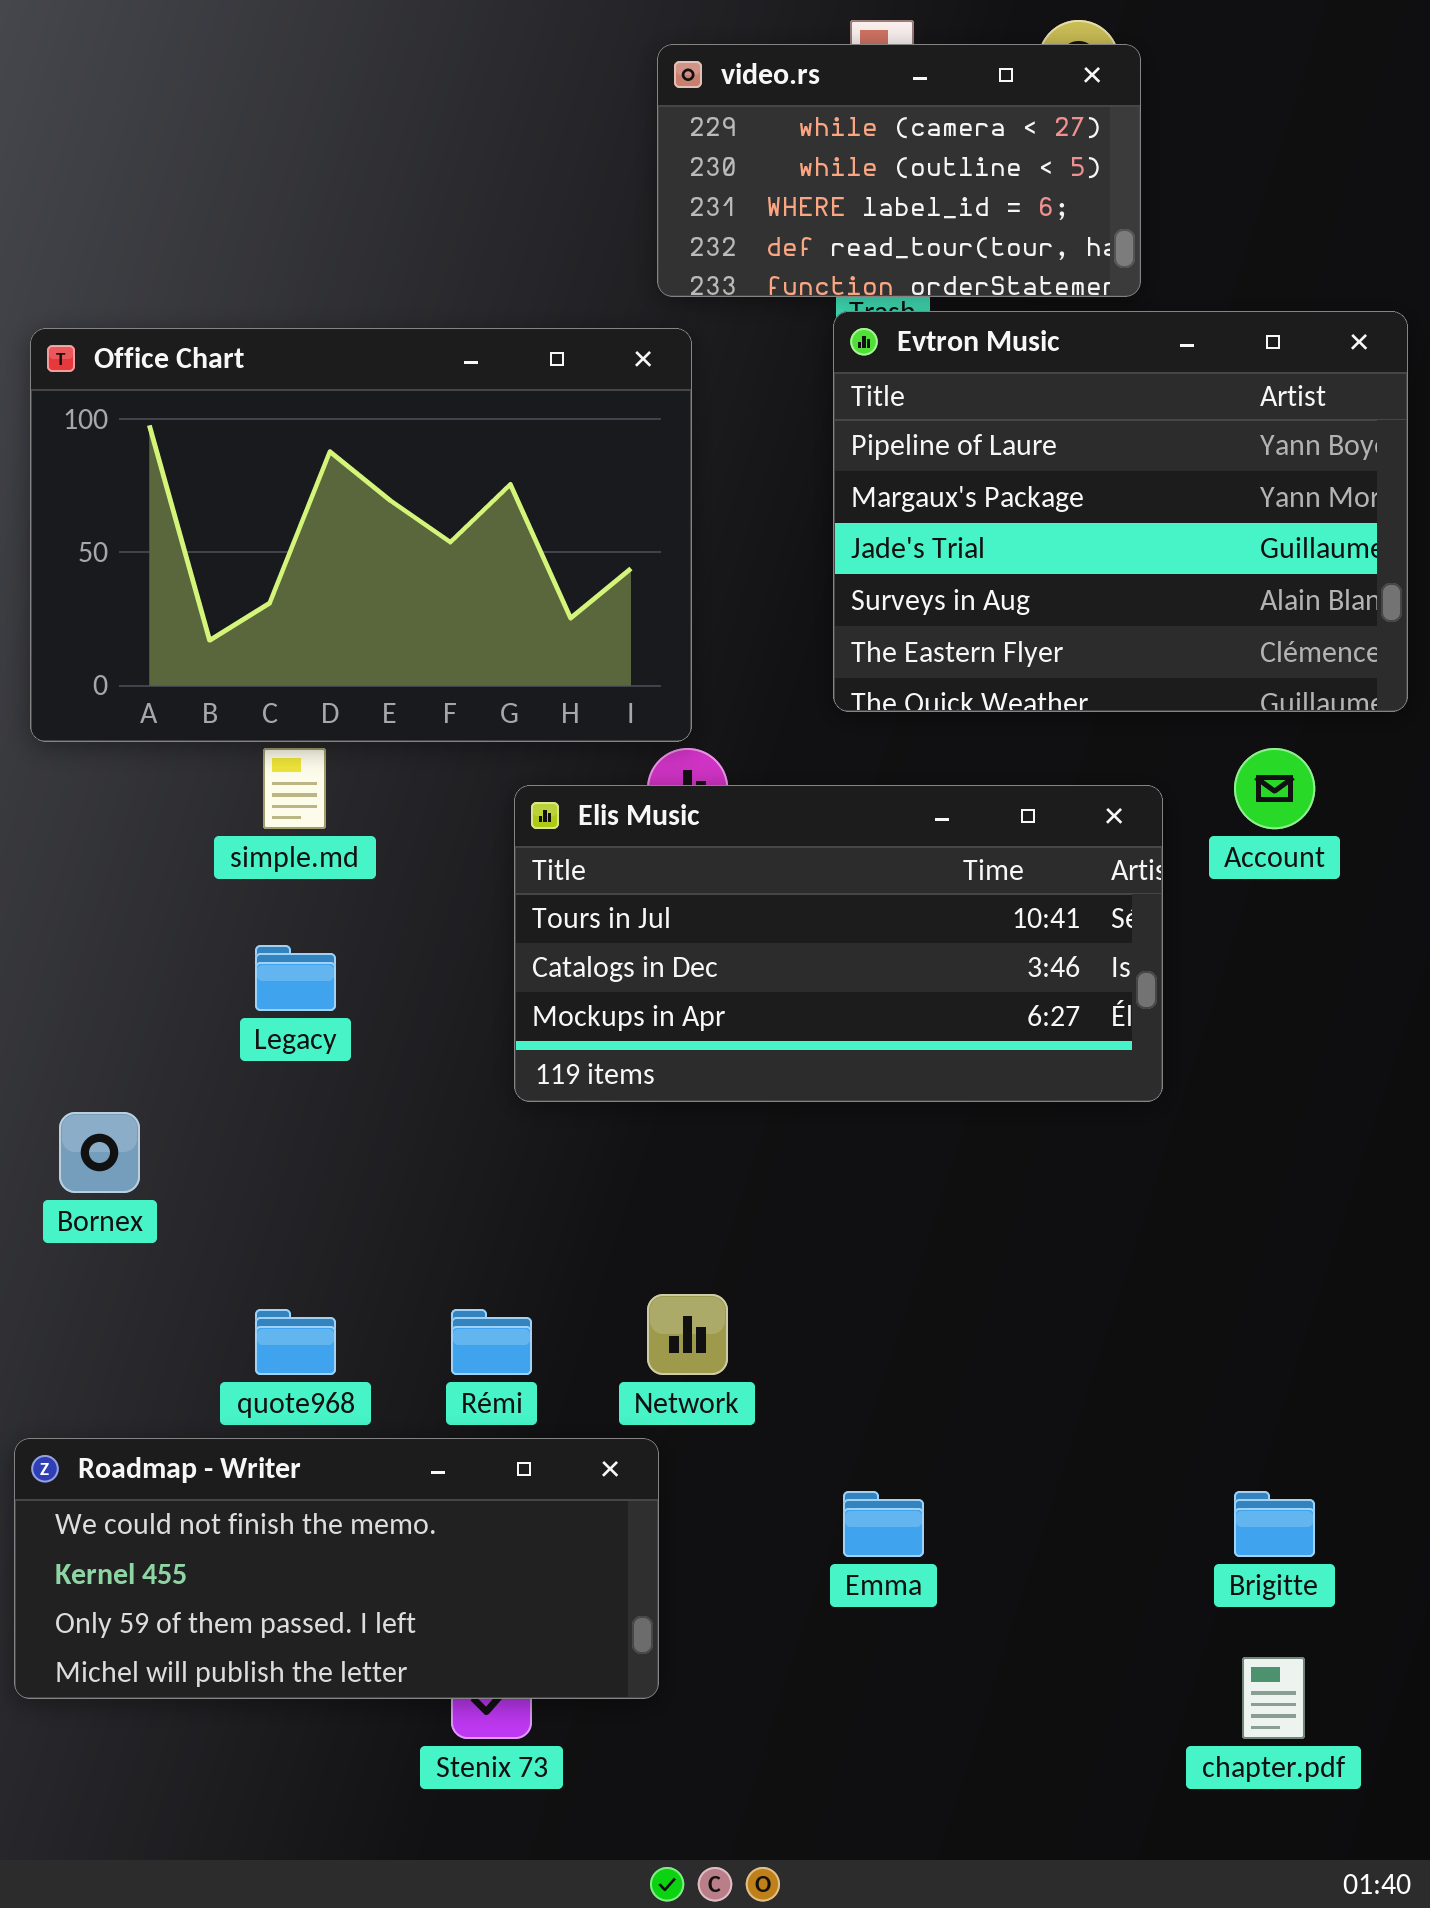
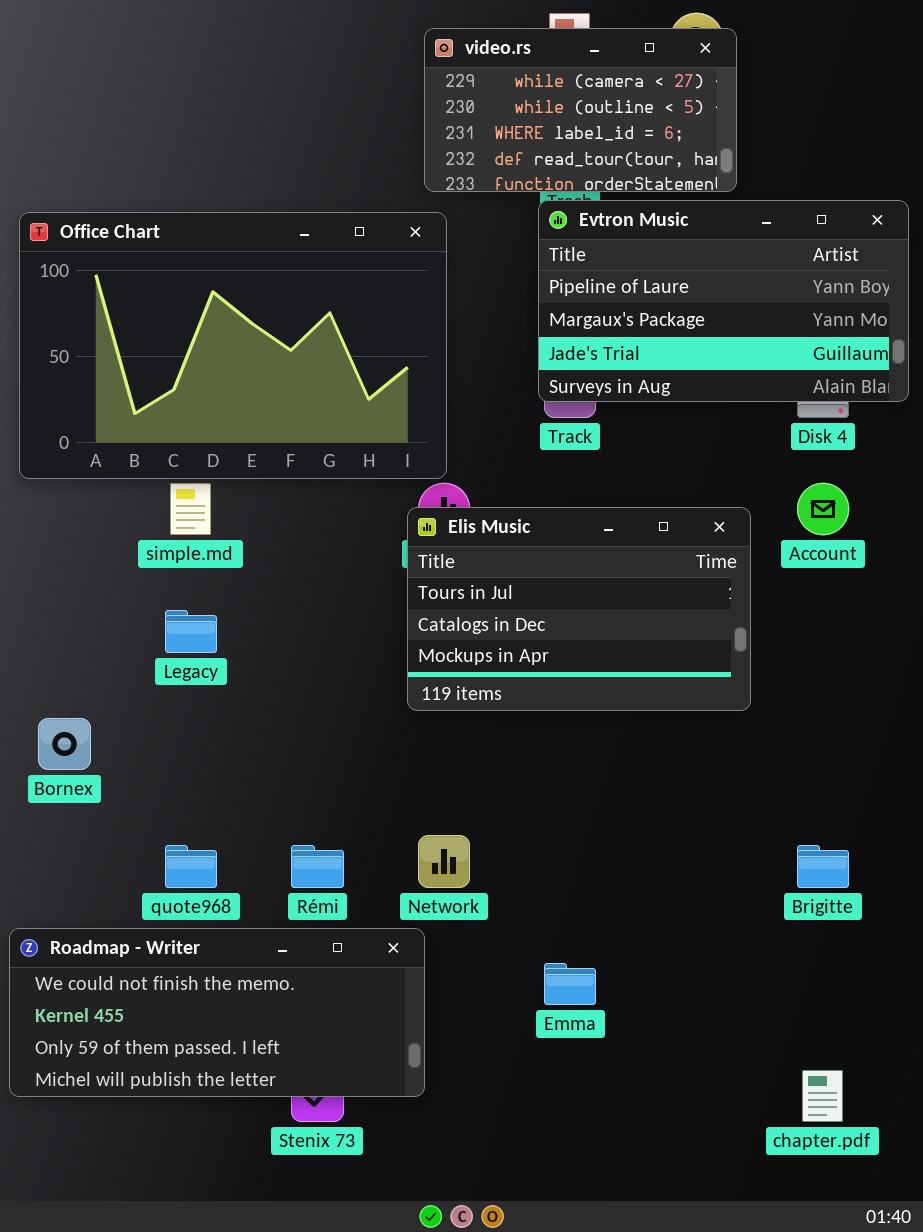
Evtron Music: [833,311,1408,712] -> [538,200,909,402], resized
Elis Music: [514,785,1163,1102] -> [407,507,751,711], resized
Brigitte: [1234,1491,1315,1557] -> [797,845,849,888], moved

